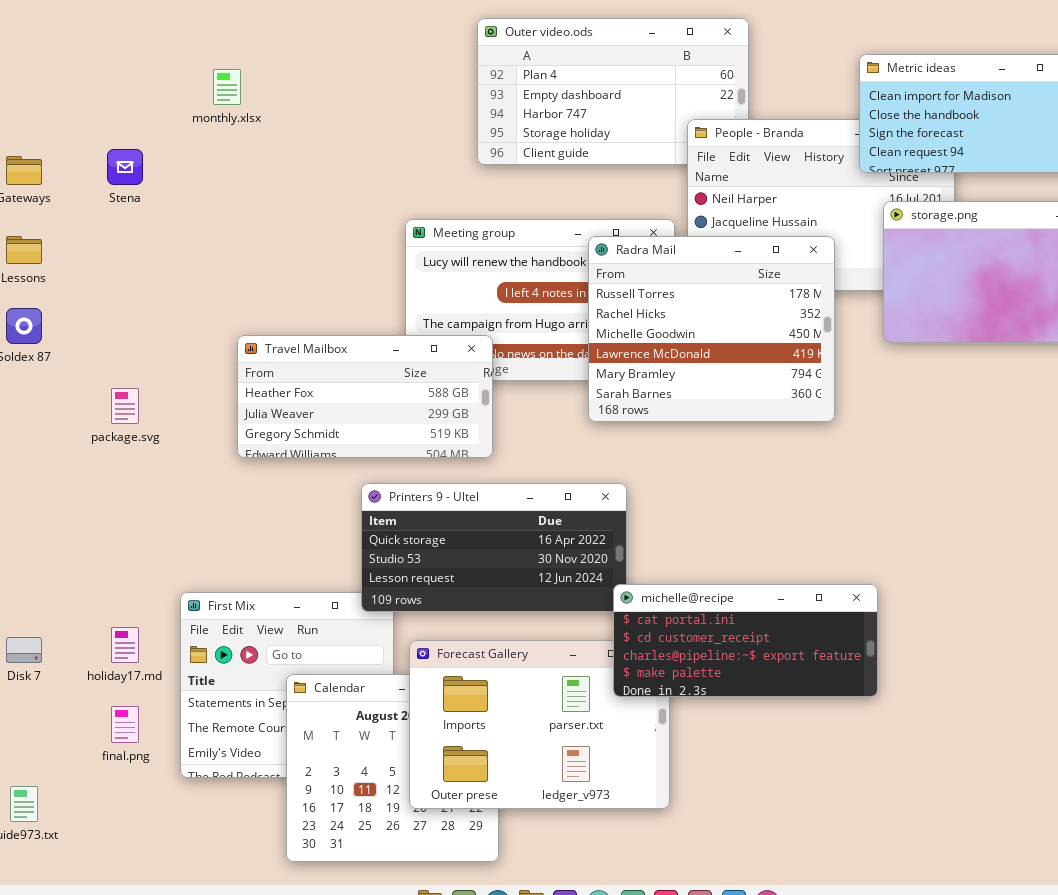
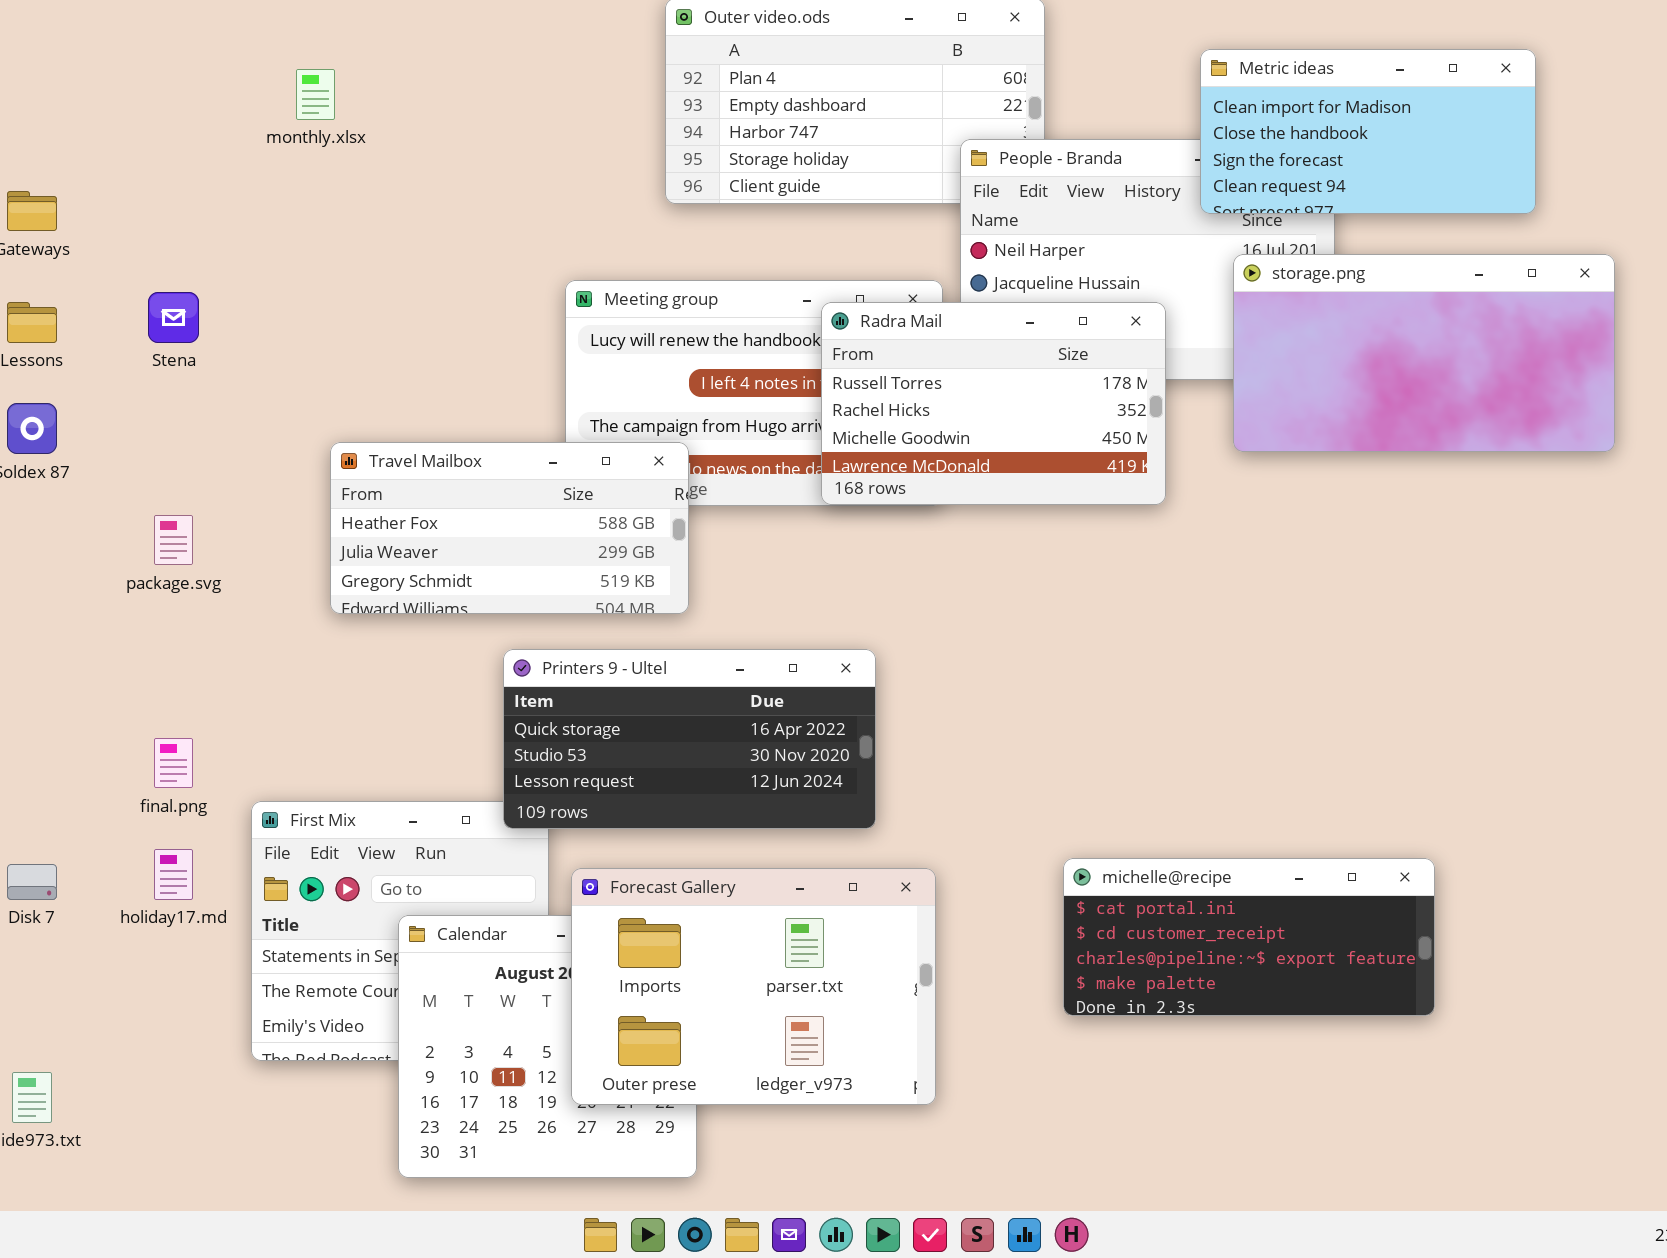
Stena: [107,149,143,185] -> [148,292,199,343], moved
Radra Mail: [588,236,835,422] -> [821,302,1166,505], resized
michelle@recipe: [613,584,878,697] -> [1063,858,1435,1016], moved
final.png: [111,706,139,743] -> [154,738,193,788], moved

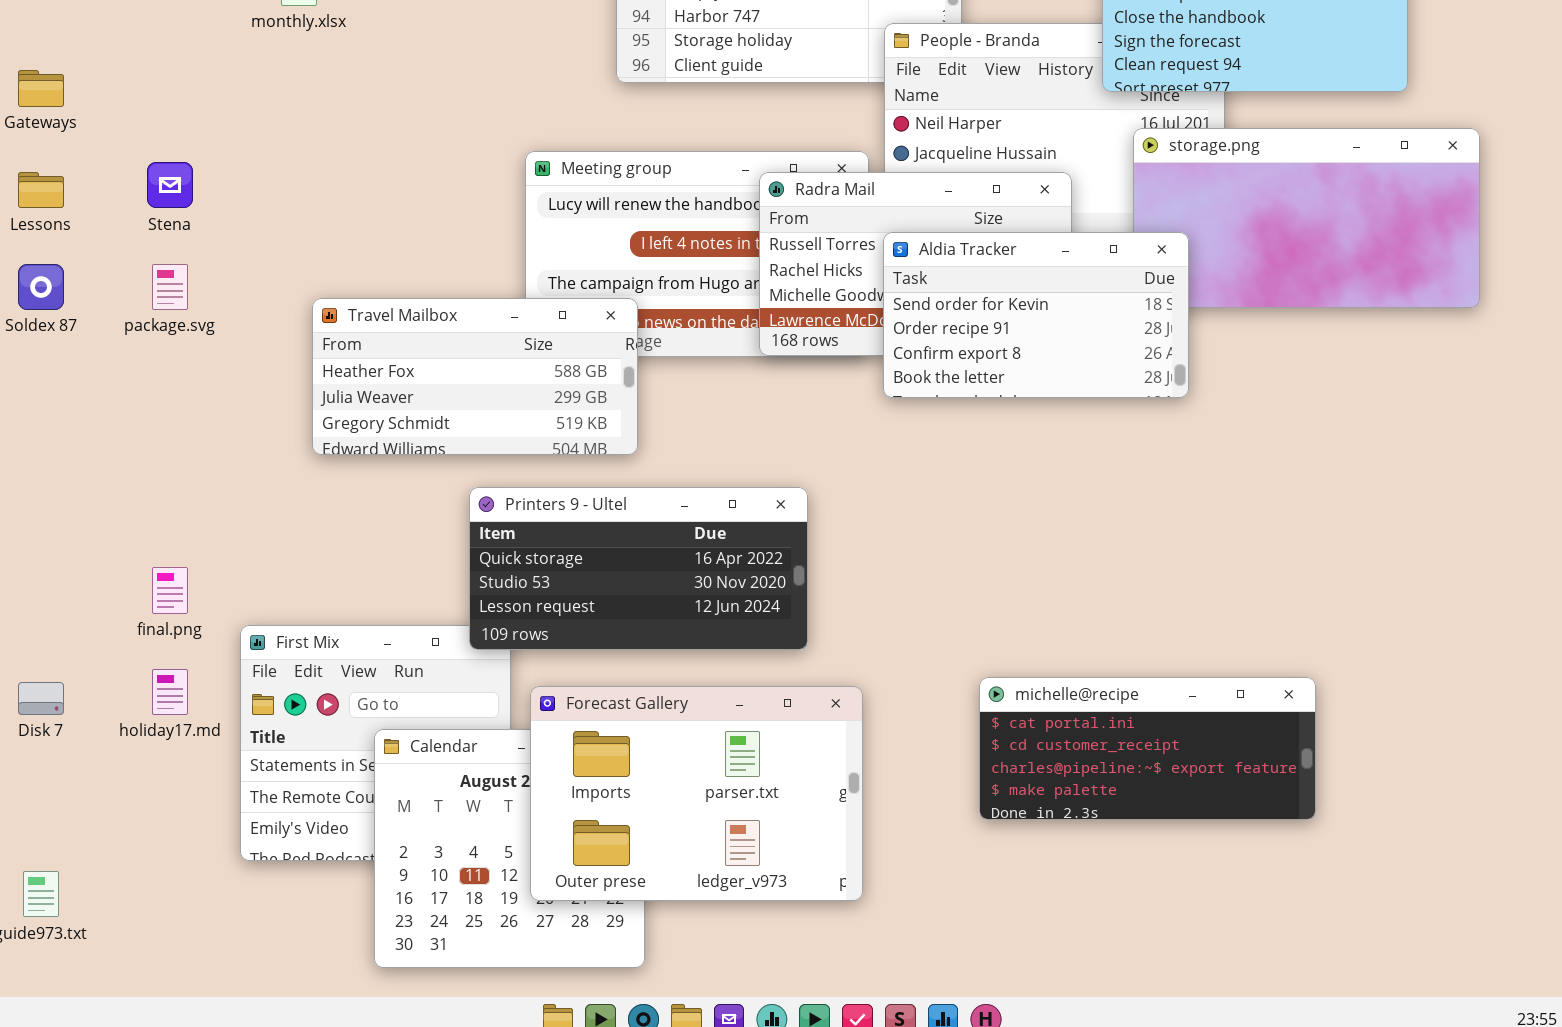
Aldia Tracker: none -> [883,232,1189,398], opened
package.svg: [154,515,193,565] -> [152,264,188,310], moved

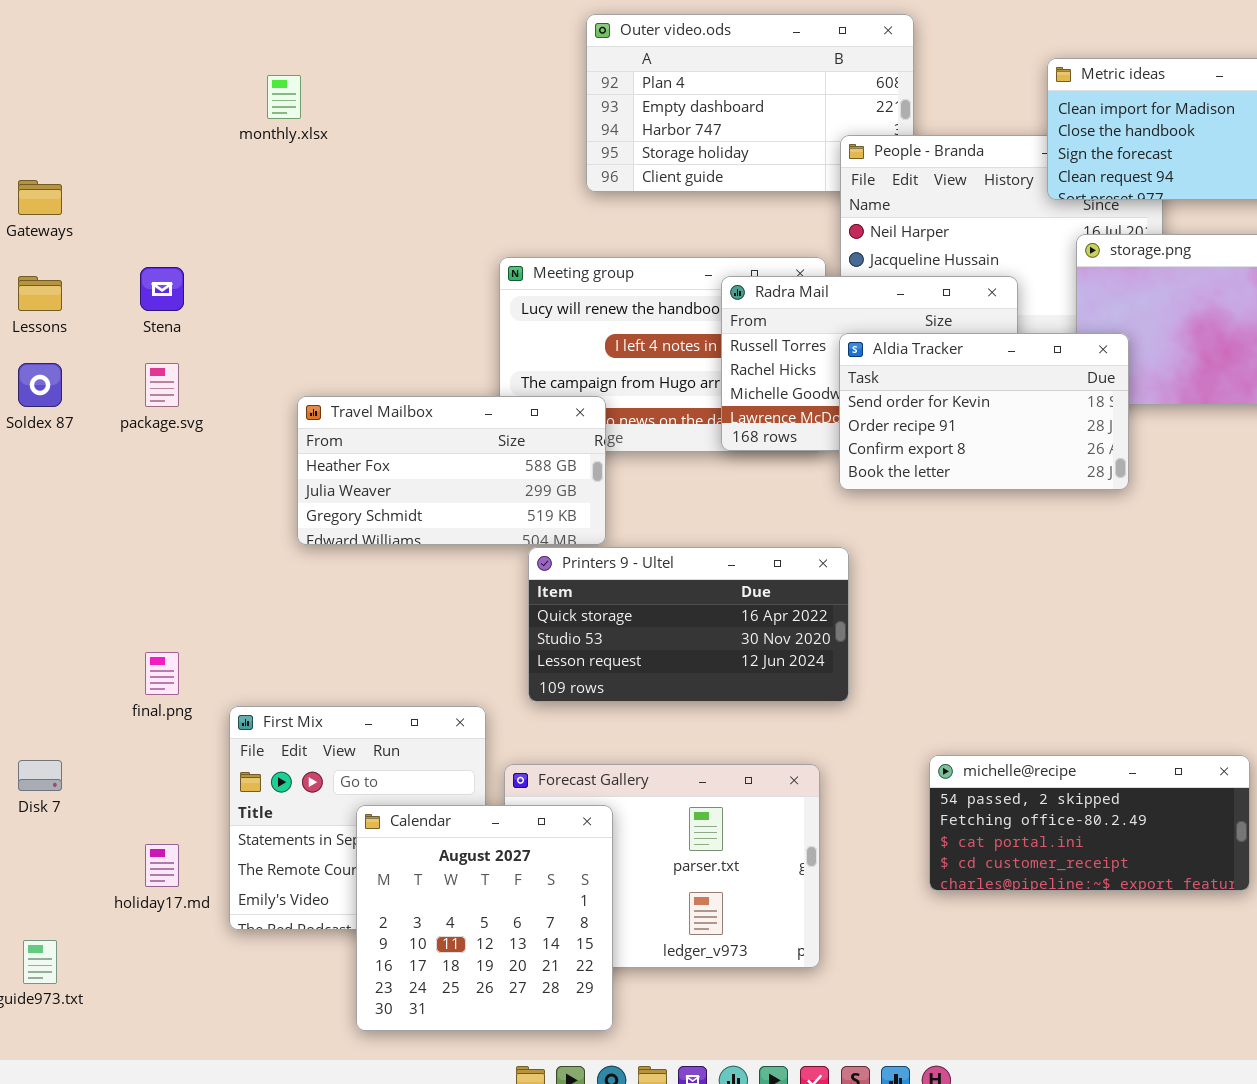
Printers 9 - Ultel: [469,487,808,650] -> [528,547,849,702], moved
holiday17.md: [152,669,188,715] -> [145,844,179,887], moved
michelle@recipe: [979,677,1316,820] -> [929,755,1250,891], scrolled up 2 rows
Calendar: [374,729,645,968] -> [356,805,613,1031], raised

